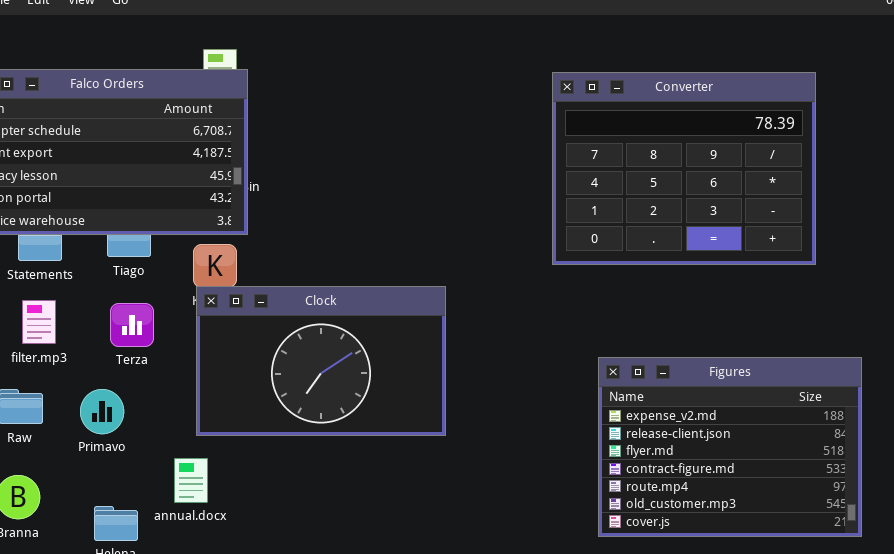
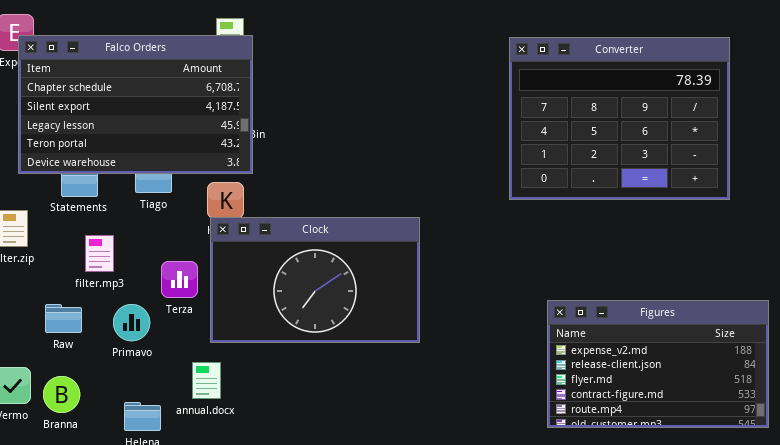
filter.mp3: [22,300,56,344] -> [85,235,114,272], moved
Terza: [110,303,154,347] -> [161,261,198,298], moved
Figures: [598,357,862,537] -> [547,300,769,428], resized

